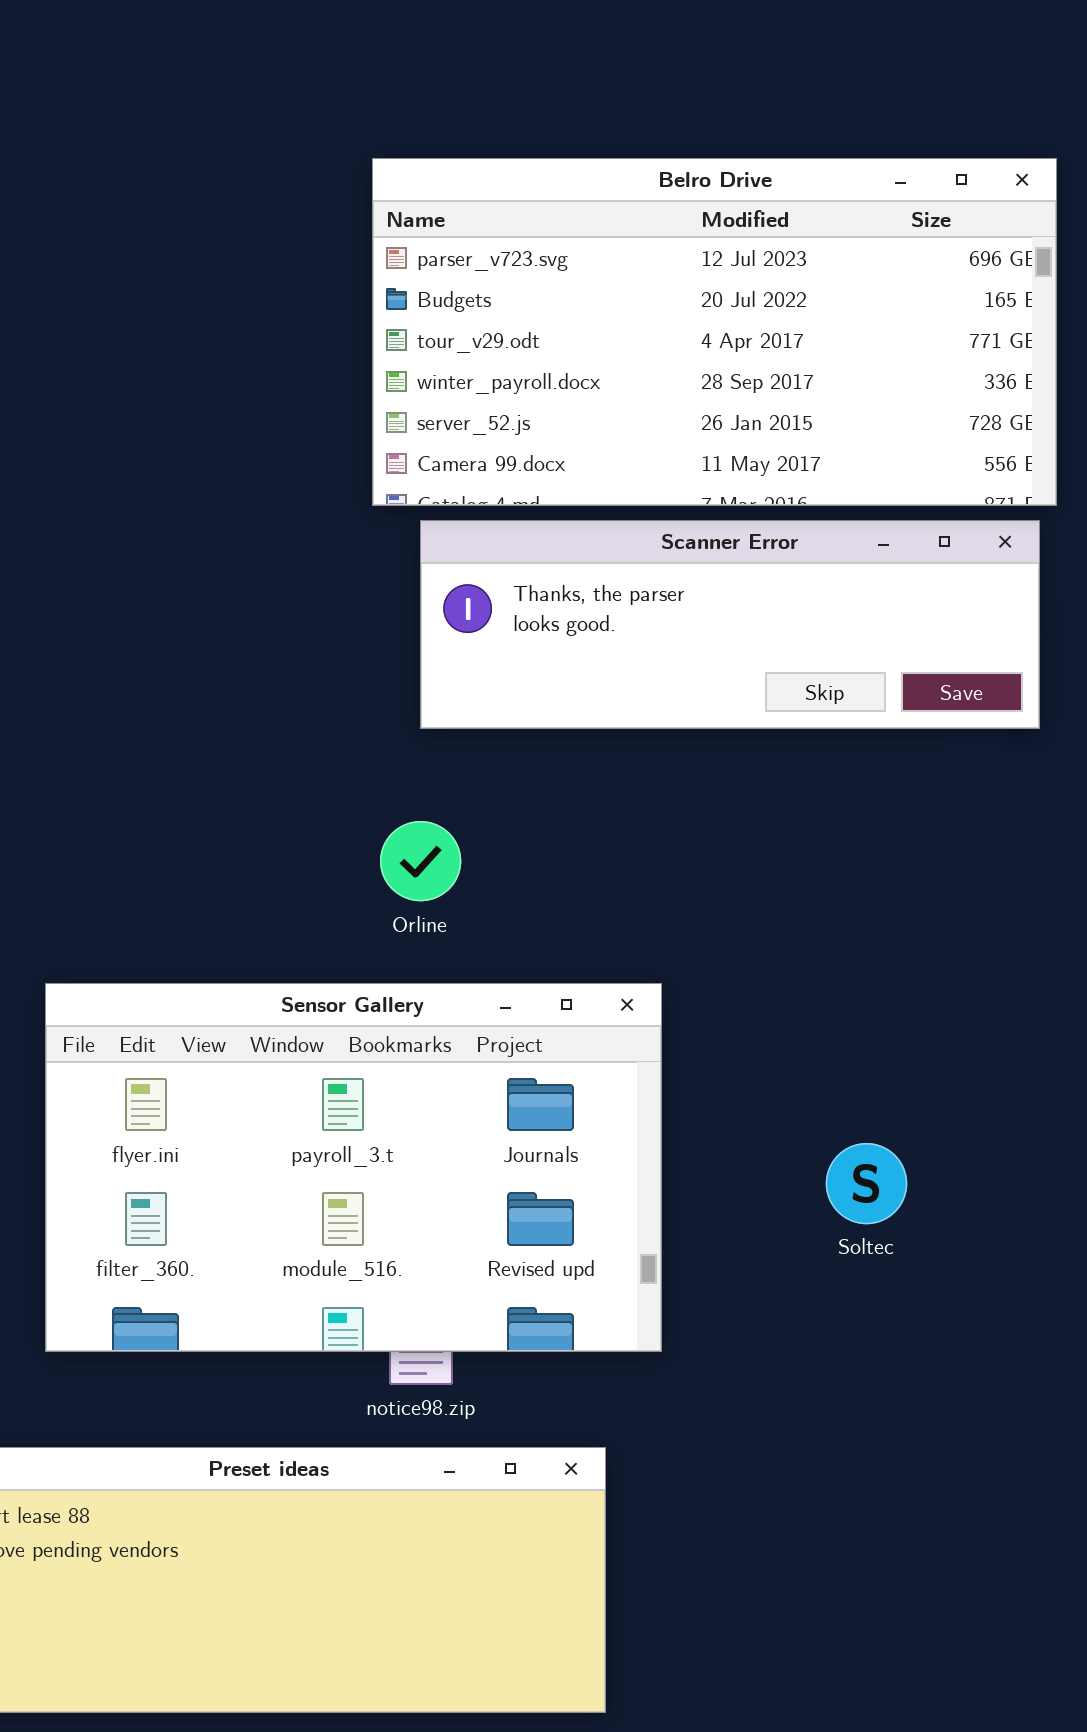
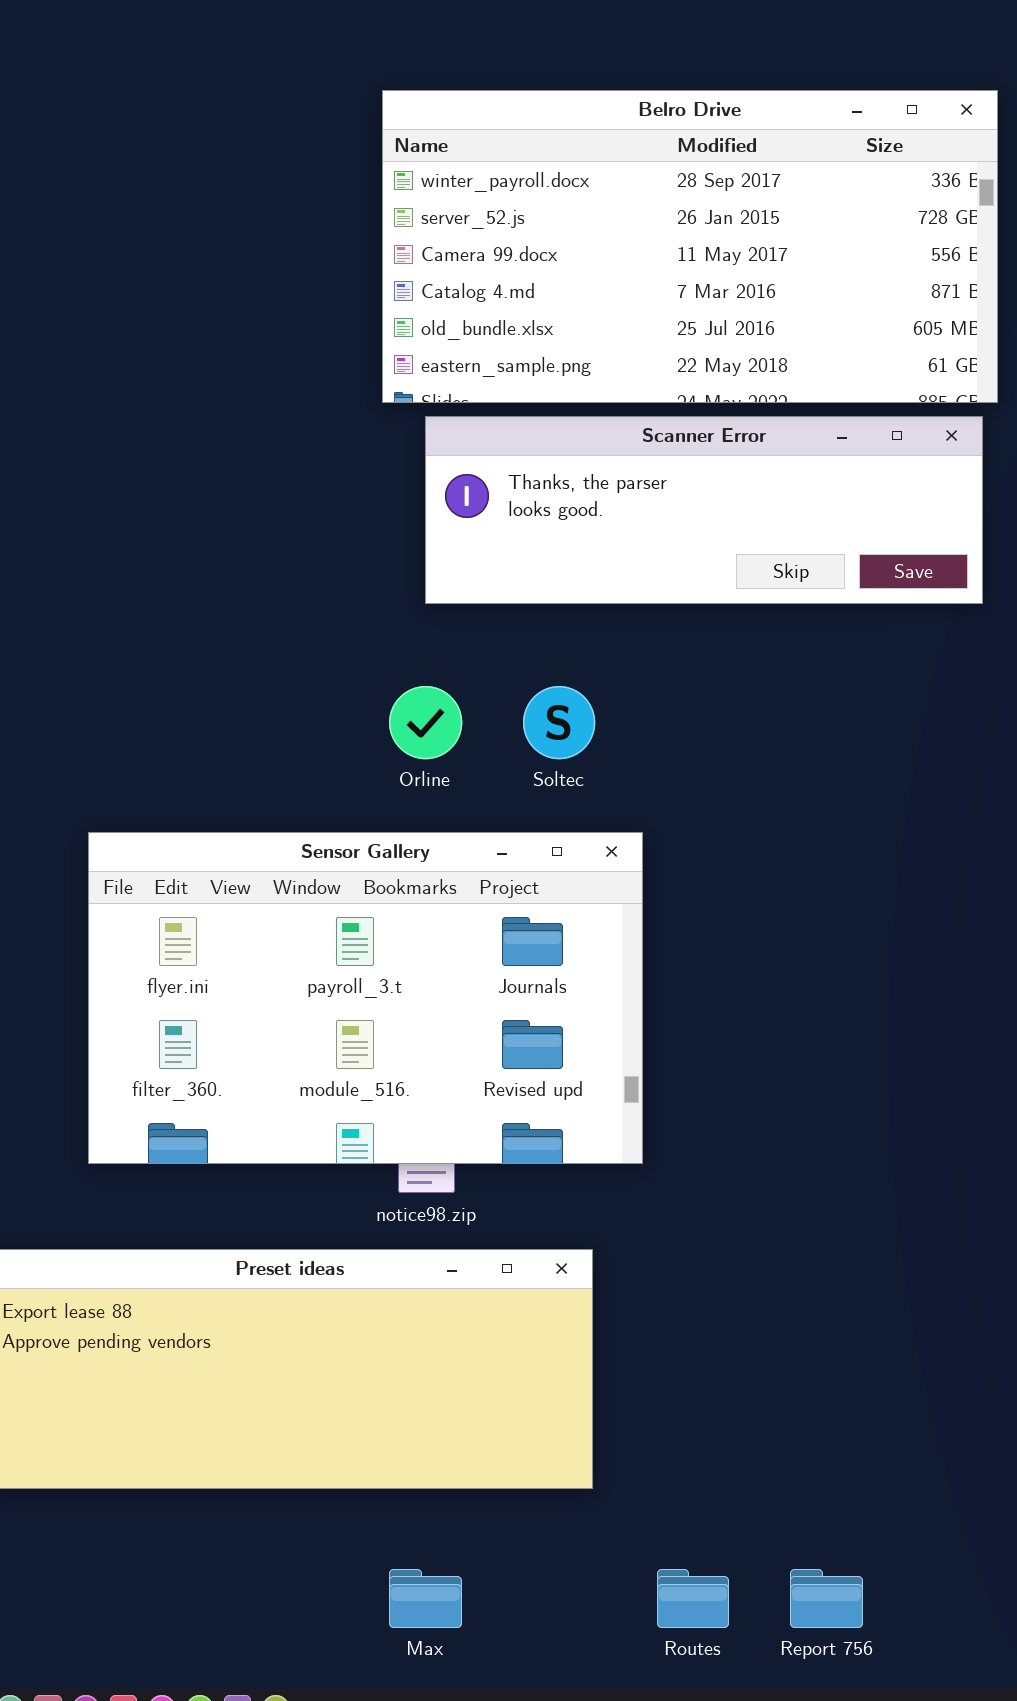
Belro Drive: [372,158,1057,506] -> [382,90,998,403], scrolled down 3 rows
Soltec: [826,1143,907,1224] -> [523,686,595,759], moved

